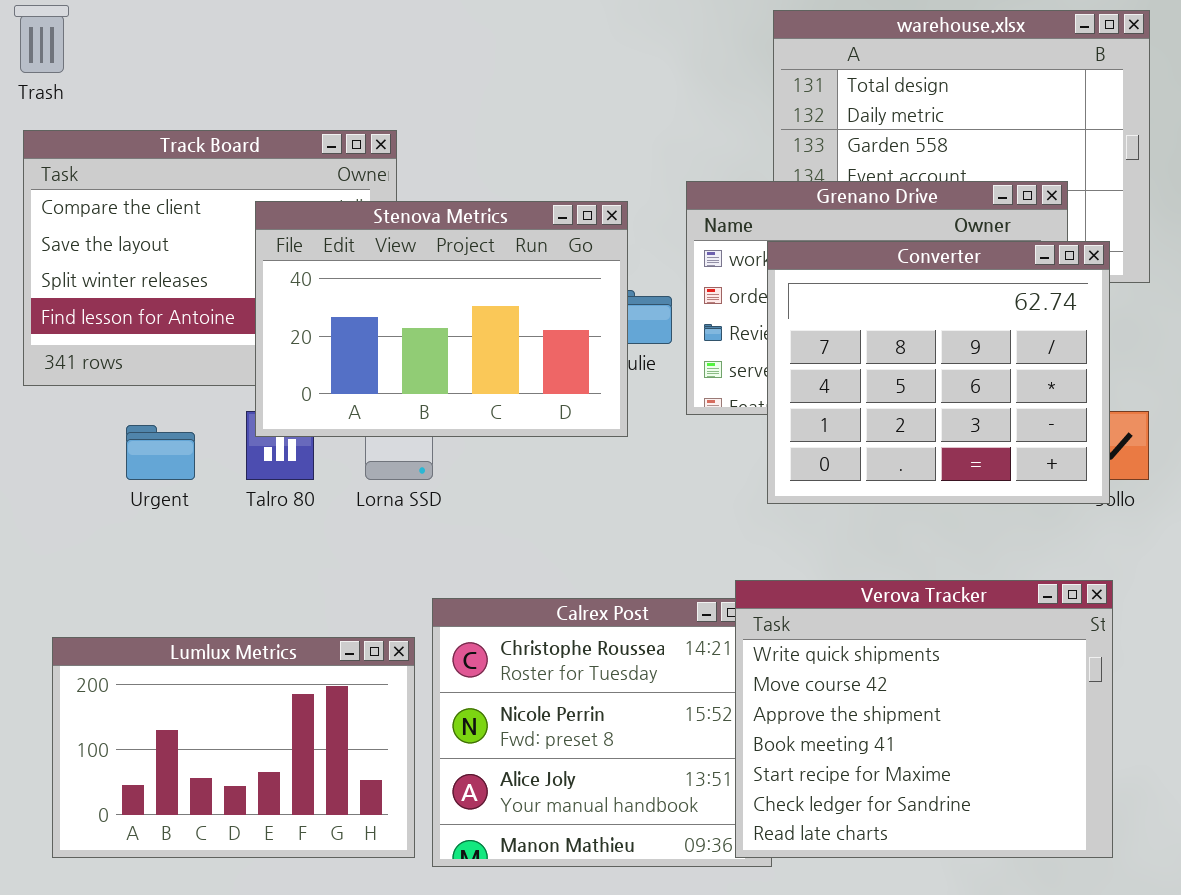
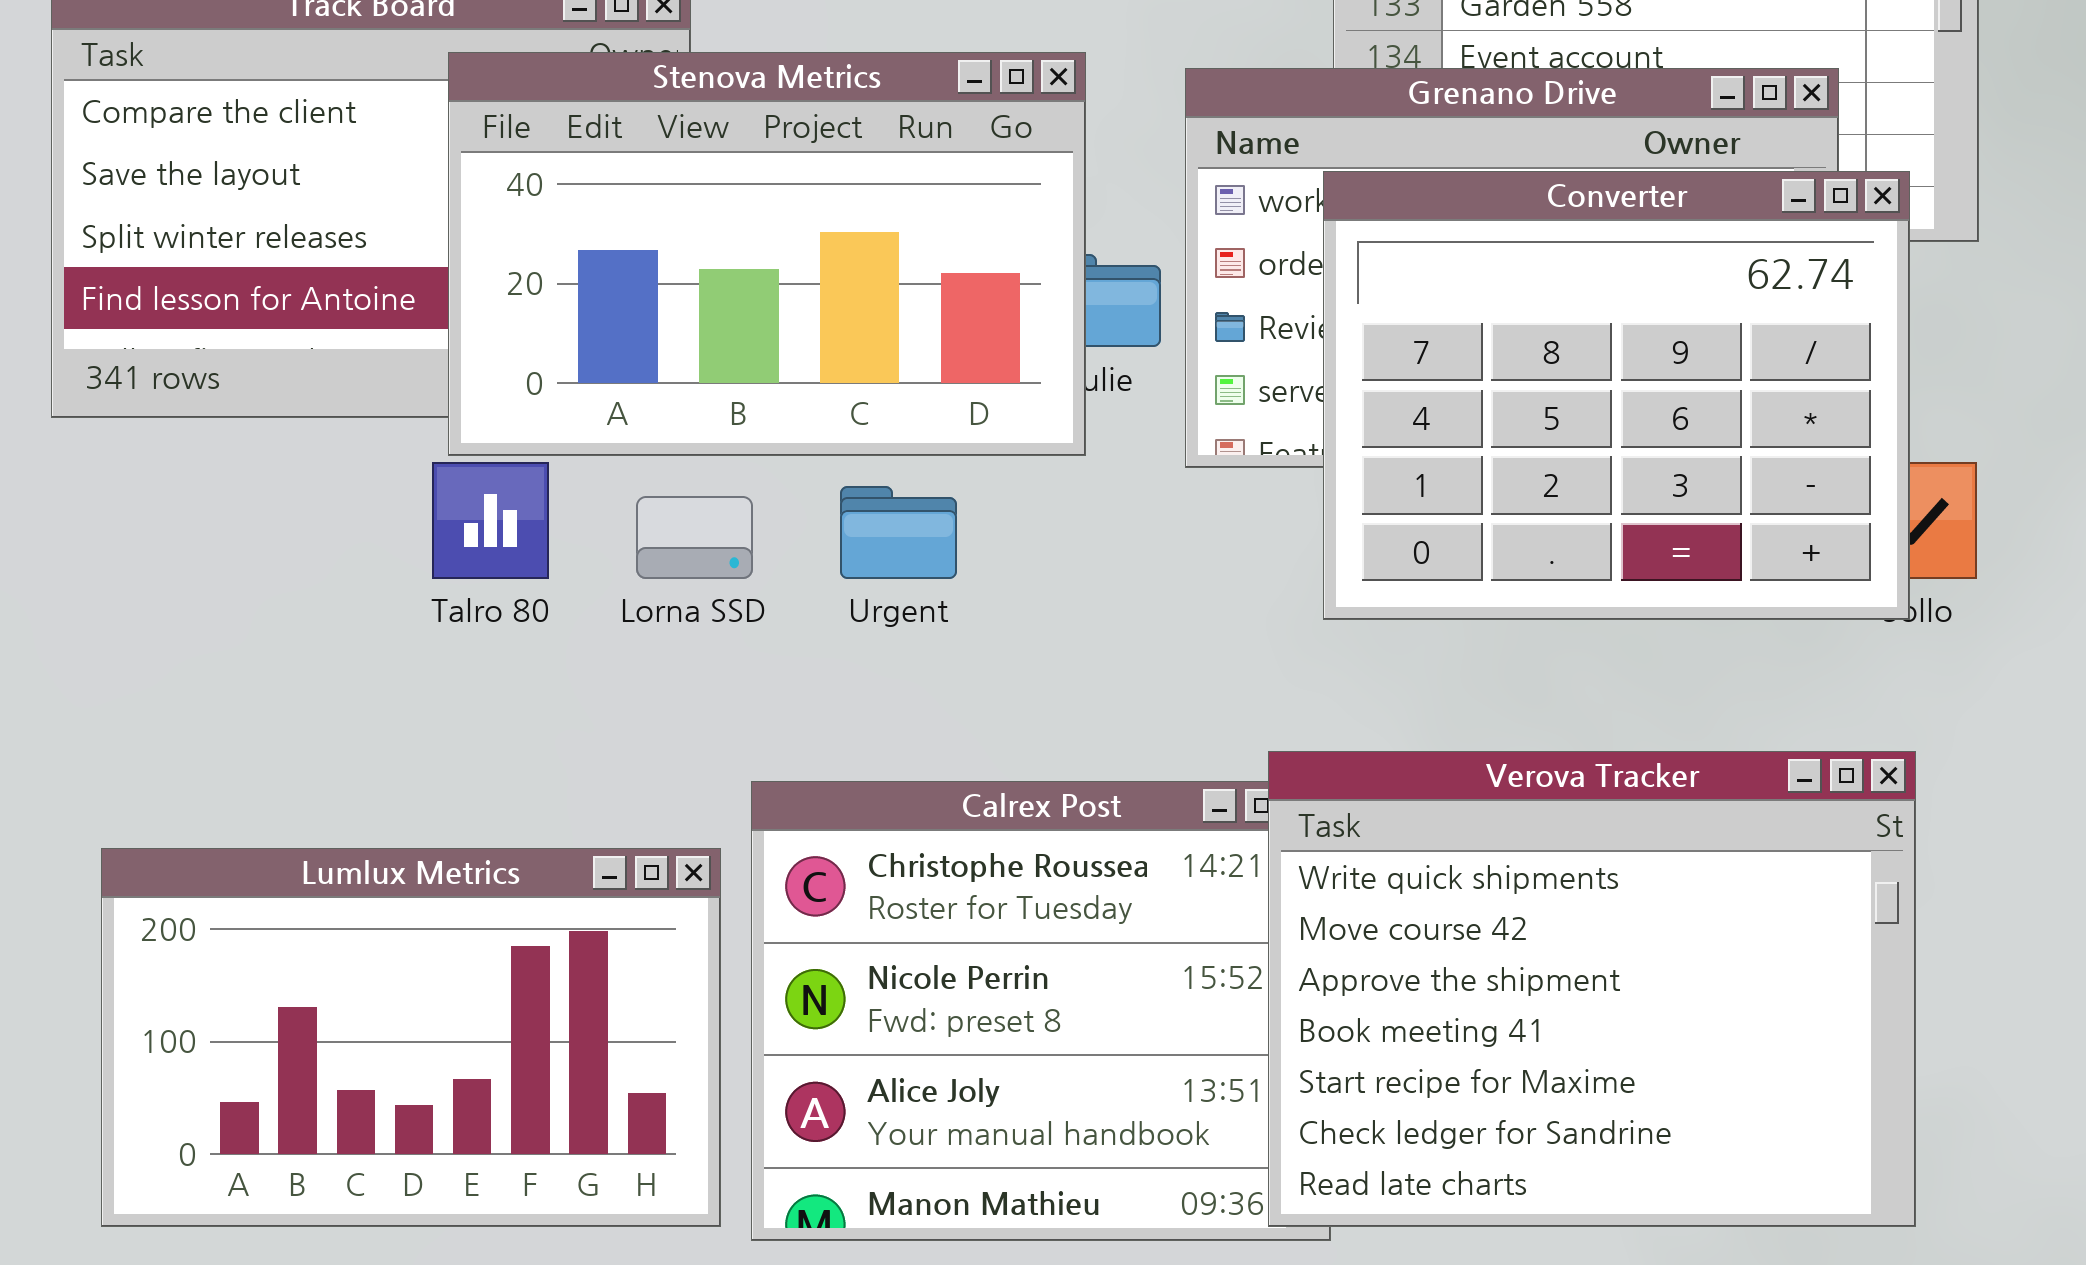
Stenova Metrics: [255,201,628,437] -> [448,52,1086,456], moved
Urgent: [126,425,195,480] -> [840,486,957,579], moved

